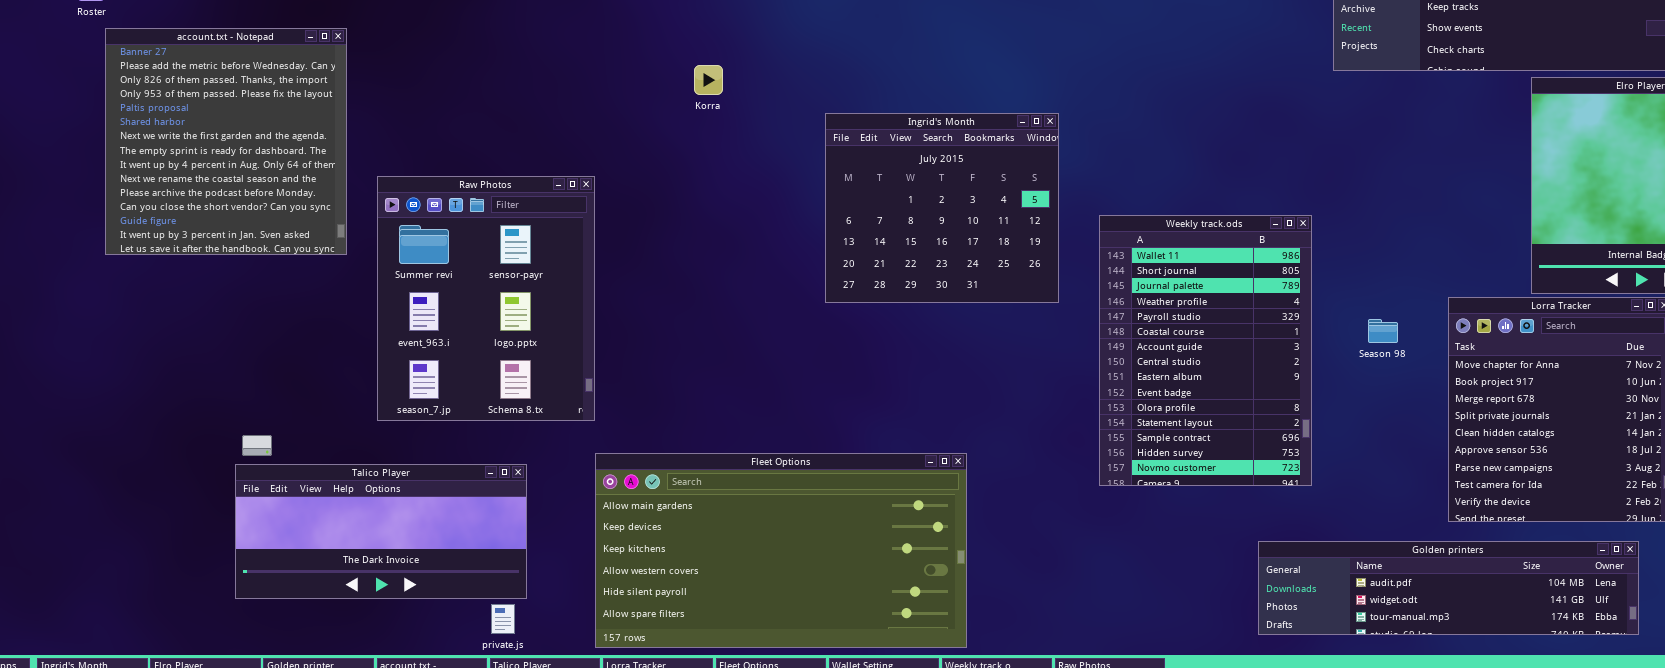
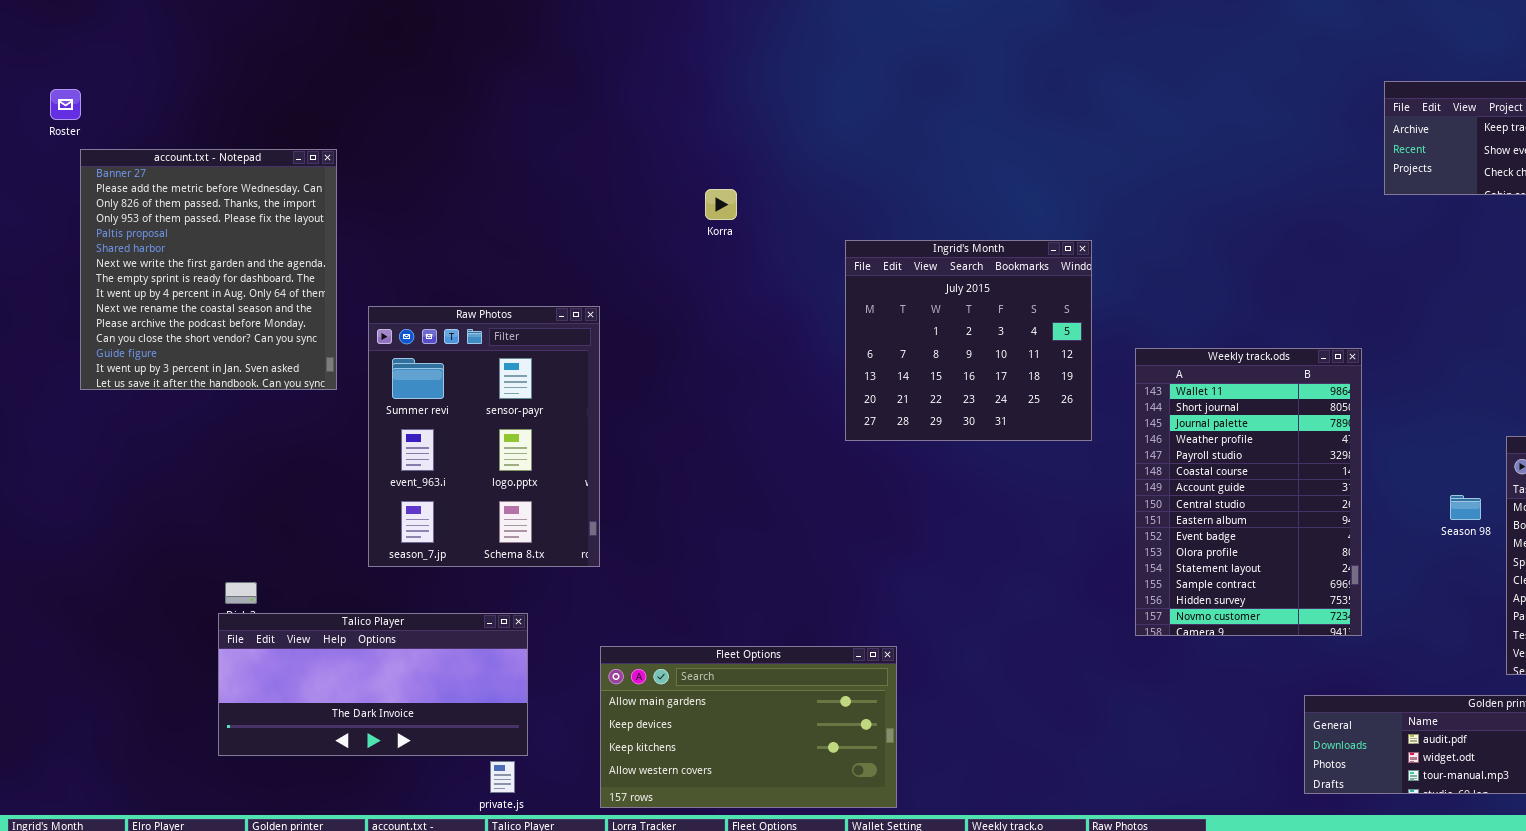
Season 98: [1368,319,1398,343] -> [1450,495,1481,520], moved
Fleet Options: [595,453,967,648] -> [600,646,897,808], resized

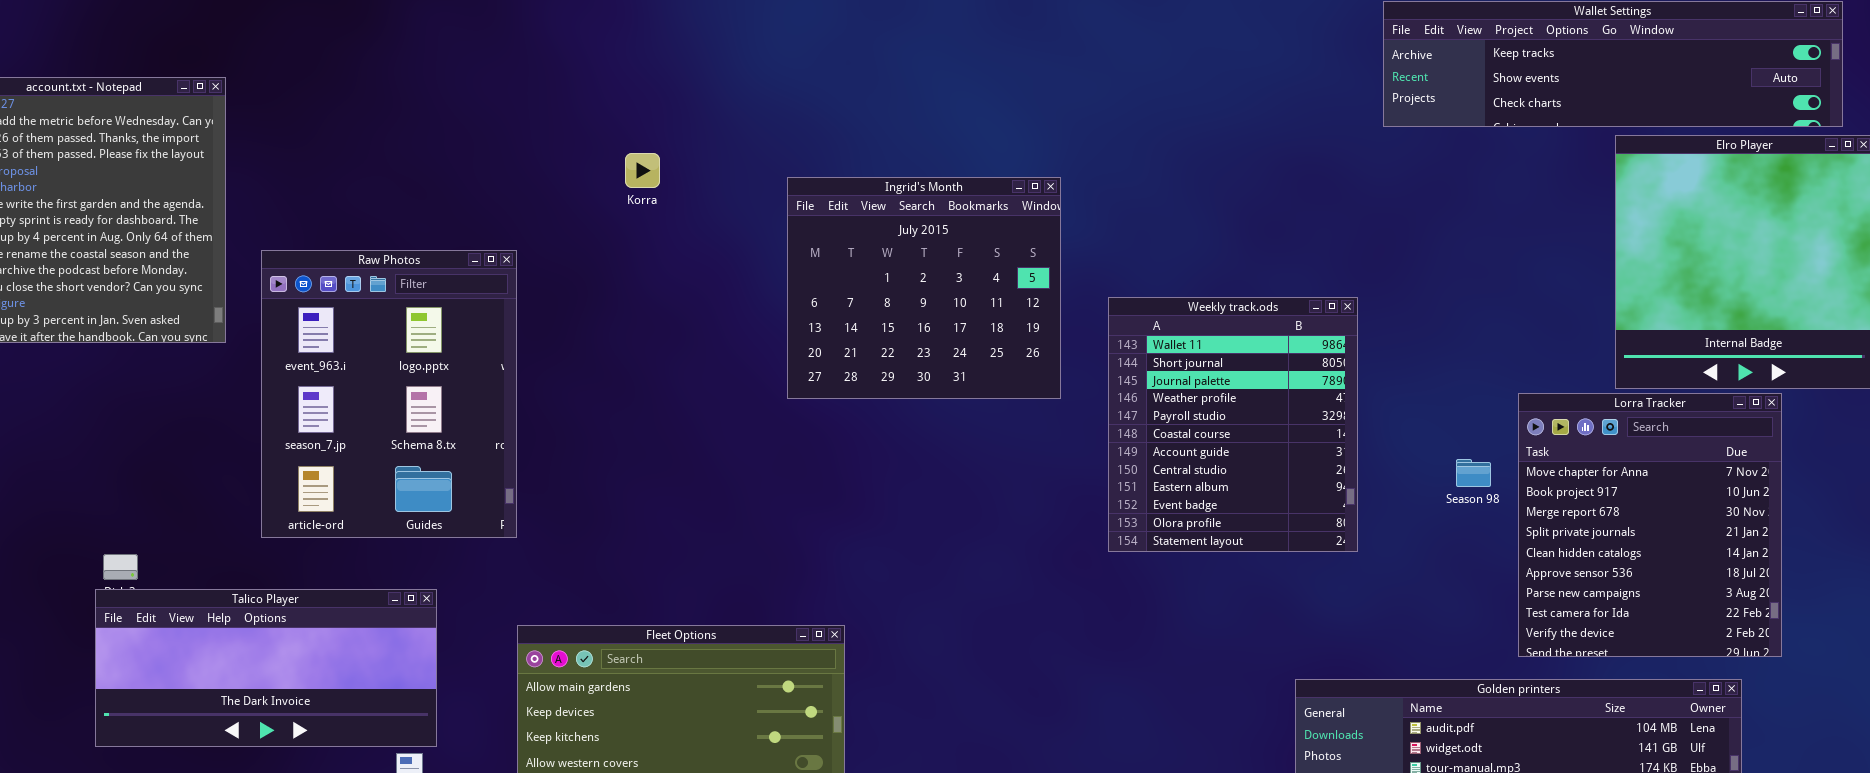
Korra: [705,189,737,220] -> [625,153,660,188], moved
Raw Photos: [368,306,600,567] -> [261,250,517,538], scrolled down 1 row
Weekly track.ods: [1135,348,1362,636] -> [1108,297,1358,552], resized

